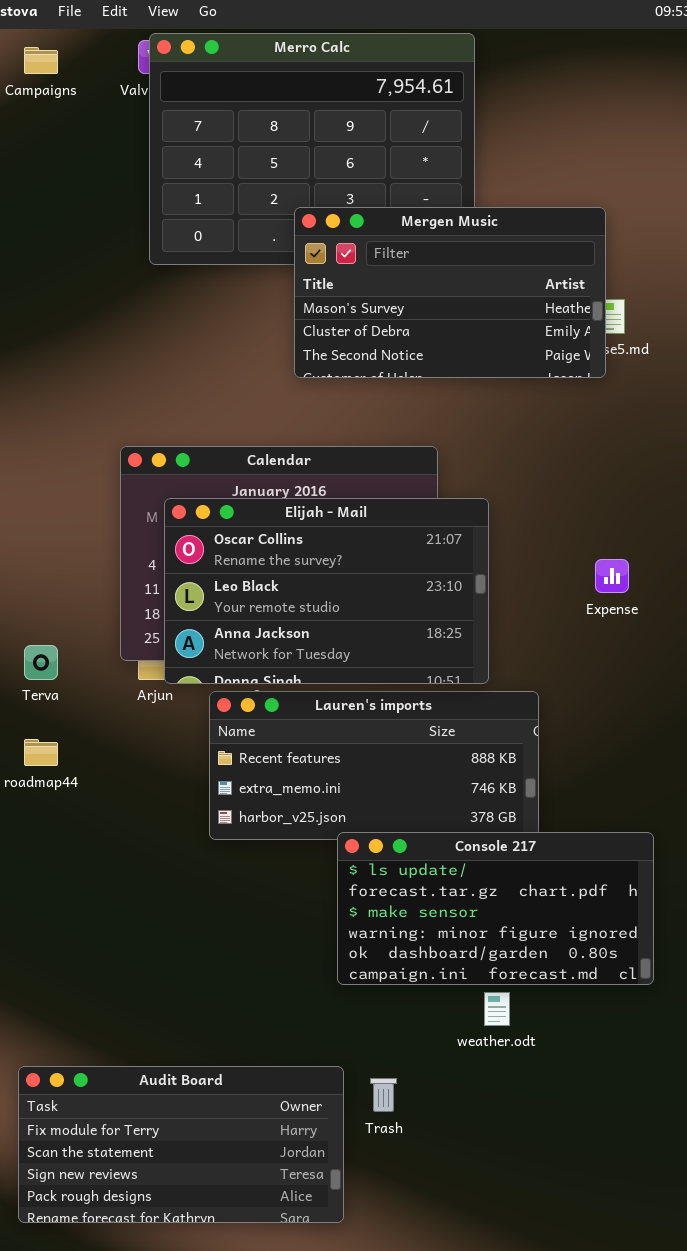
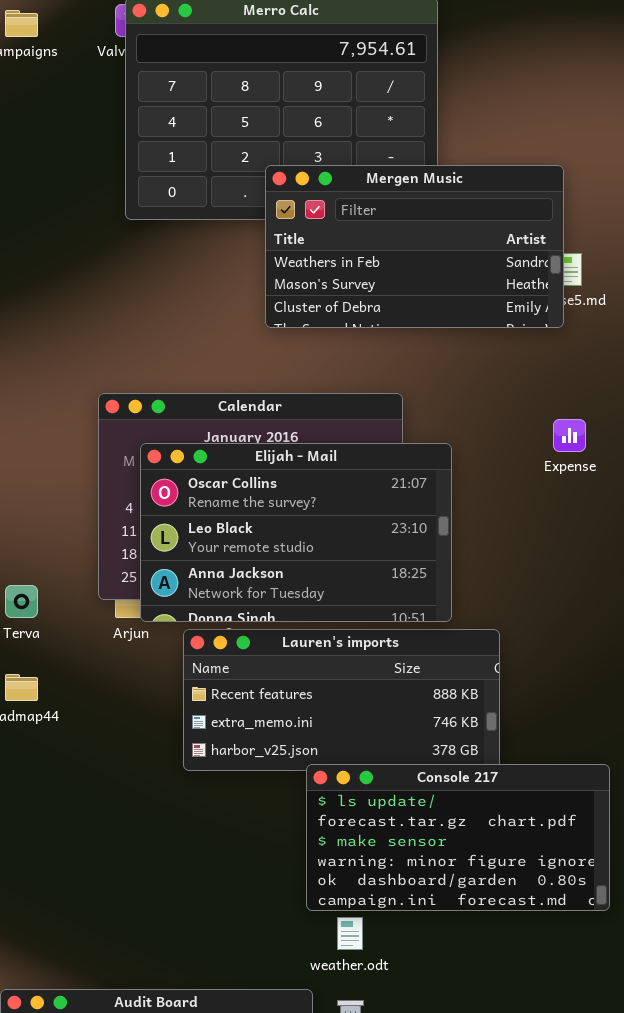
Mergen Music: [294,207,606,378] -> [265,165,564,328], scrolled up 1 row
Expense: [595,559,629,593] -> [553,419,586,452], moved
weather.odt: [484,992,510,1026] -> [337,917,363,950], moved

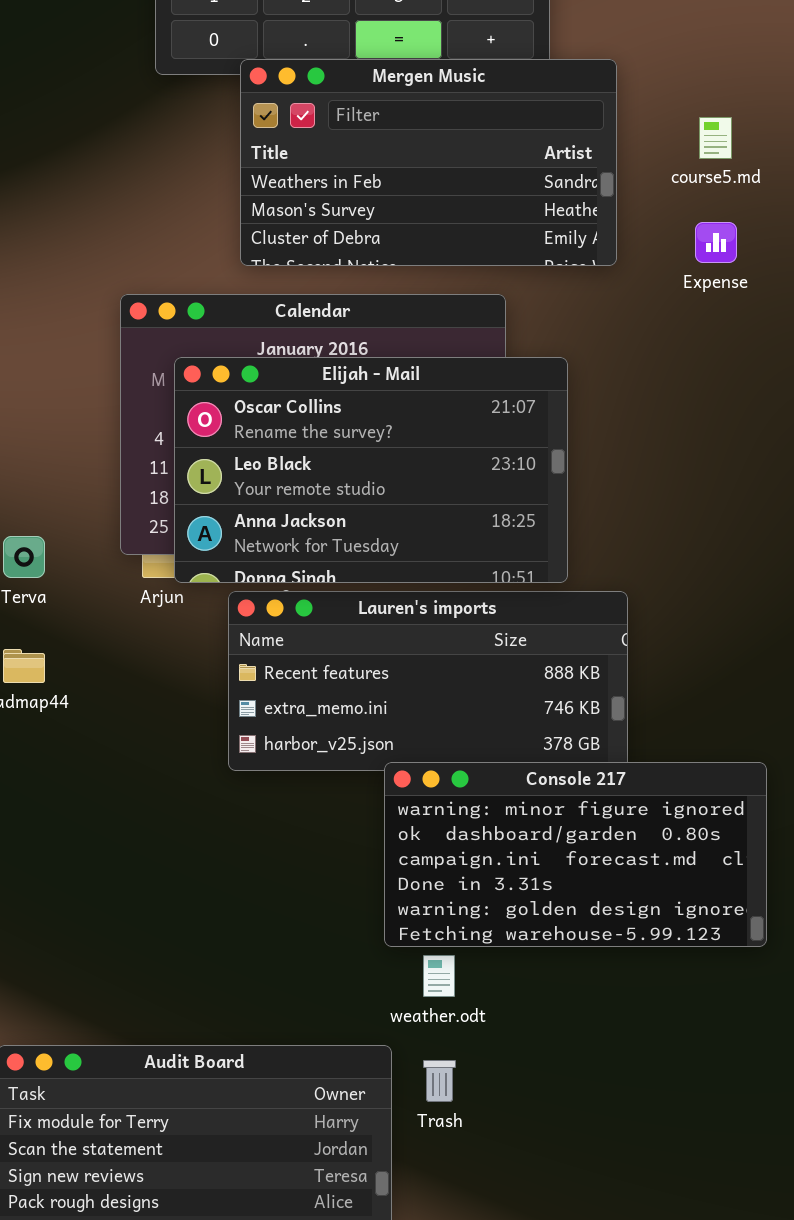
Mergen Music: [265,165,564,328] -> [240,59,617,266], moved
Expense: [553,419,586,452] -> [695,222,737,263], moved
Console 217: [306,764,610,911] -> [384,762,767,947], scrolled down 3 rows

